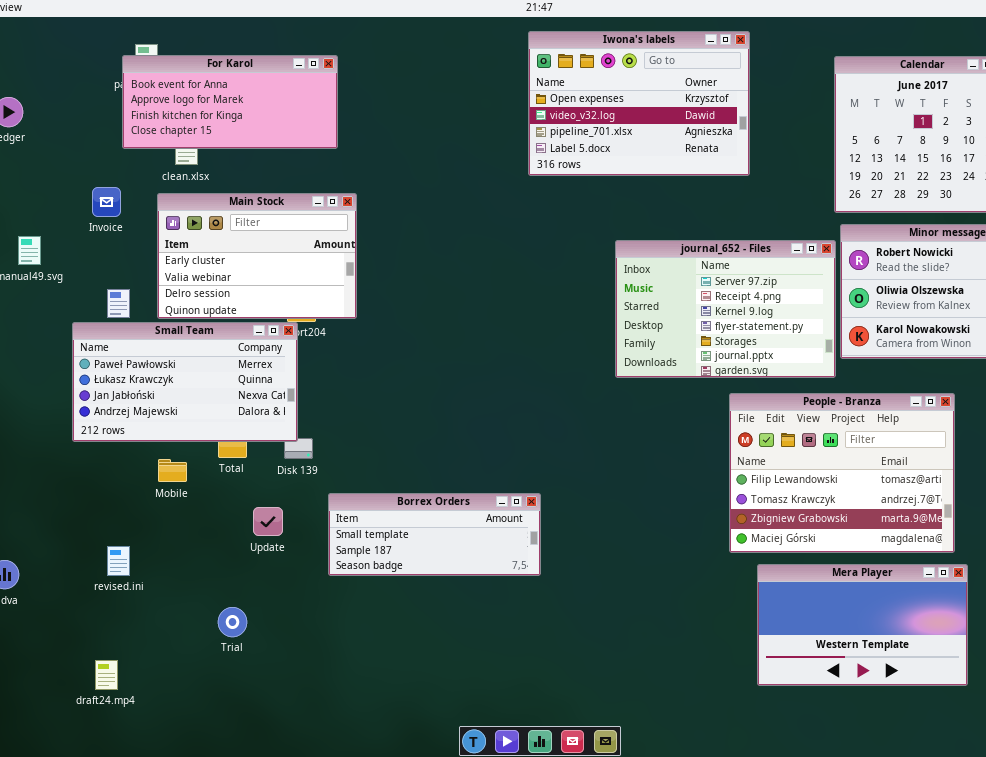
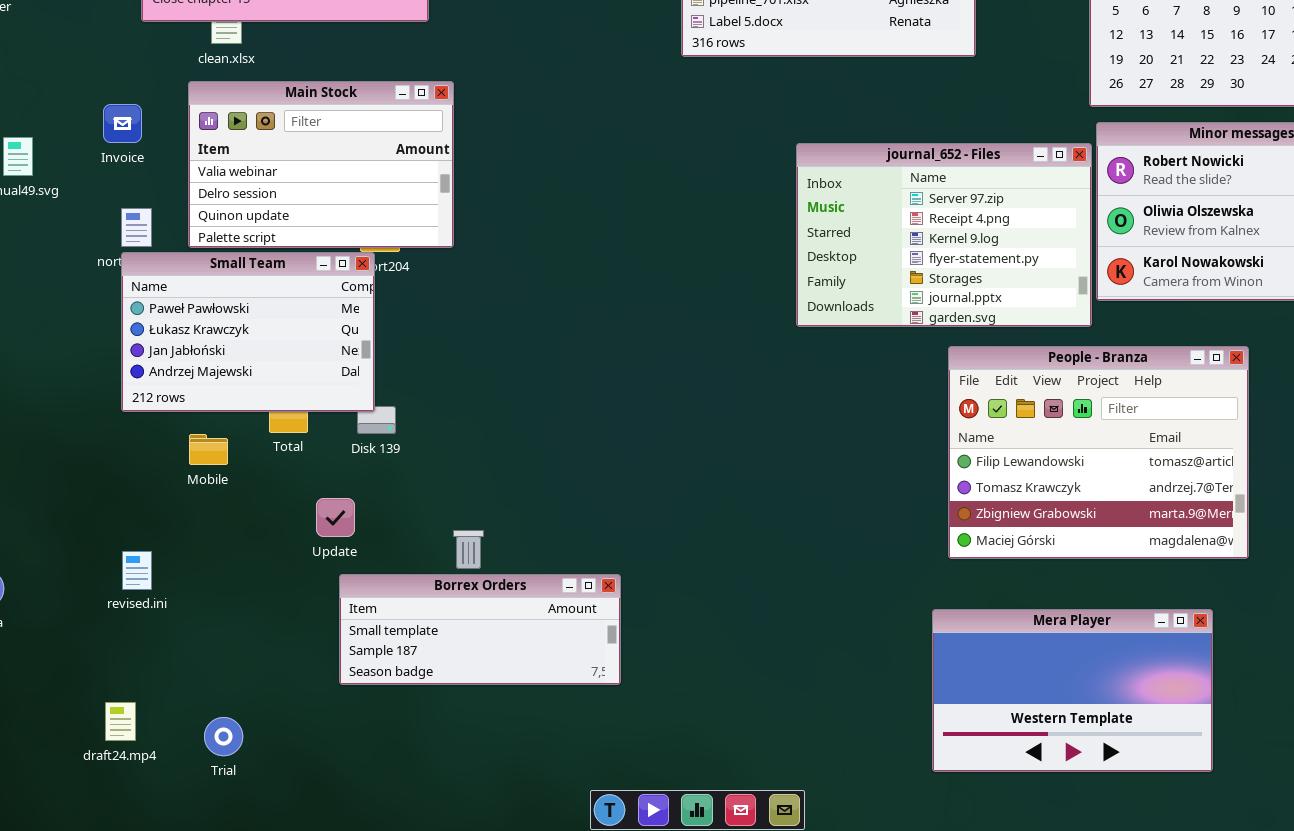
Invoice: [92,187,121,217] -> [103,104,142,143], moved
Main Stock: [157,193,357,319] -> [188,81,454,248], scrolled down 1 row
Small Team: [72,322,298,442] -> [121,252,375,412], resized
Borrex Orders: [328,493,541,576] -> [339,574,621,685], moved
Mera Player: [757,564,968,686] -> [932,609,1213,772], moved
Trial: [218,607,247,637] -> [204,717,243,756], moved

